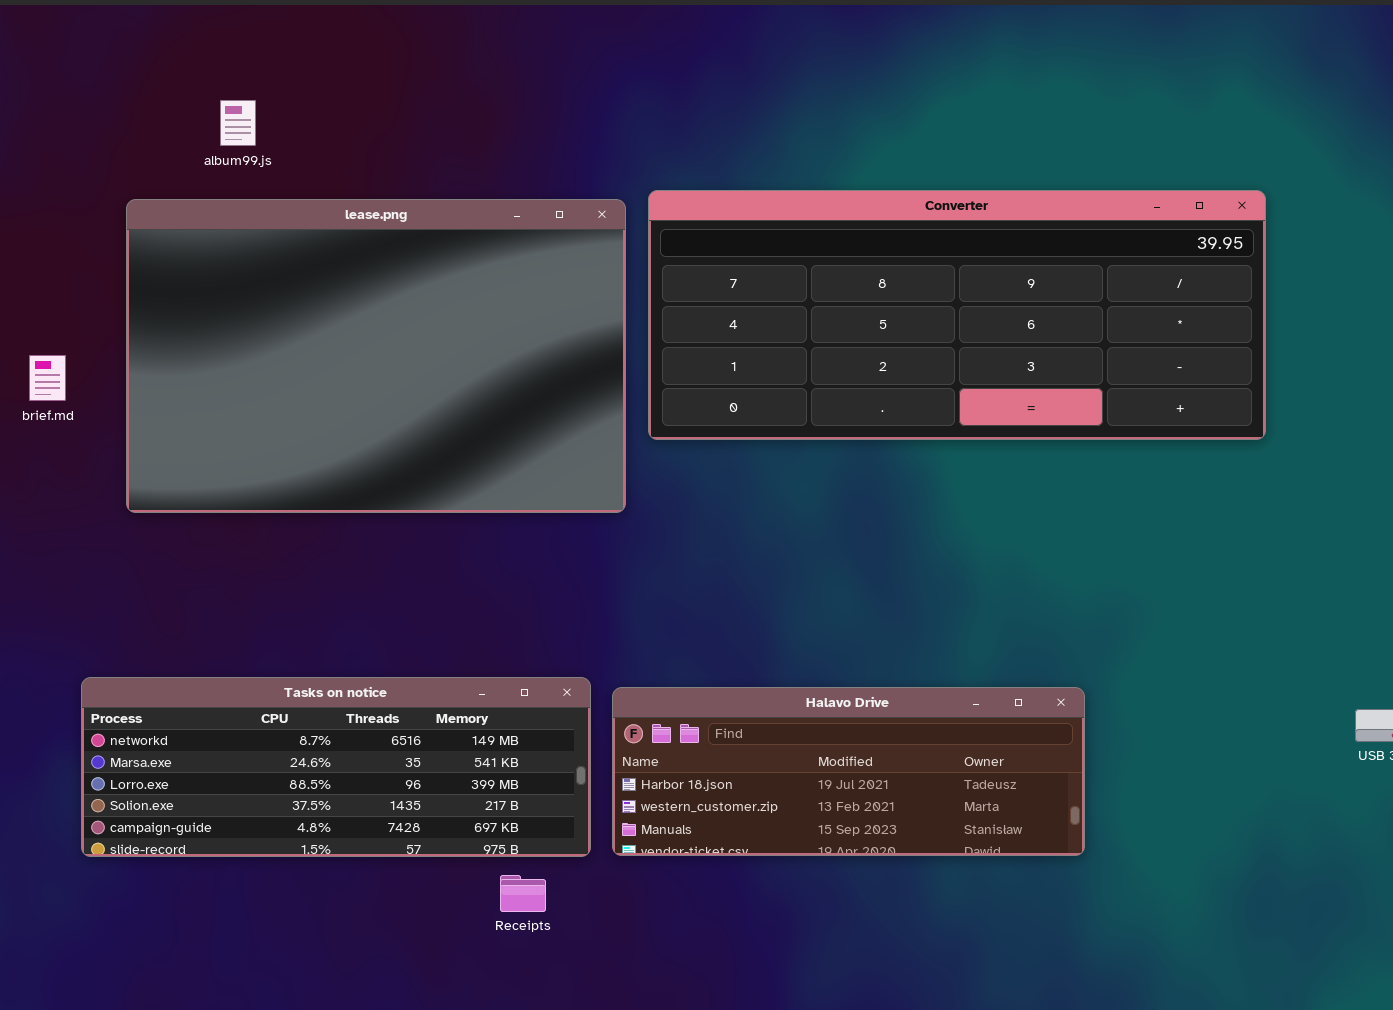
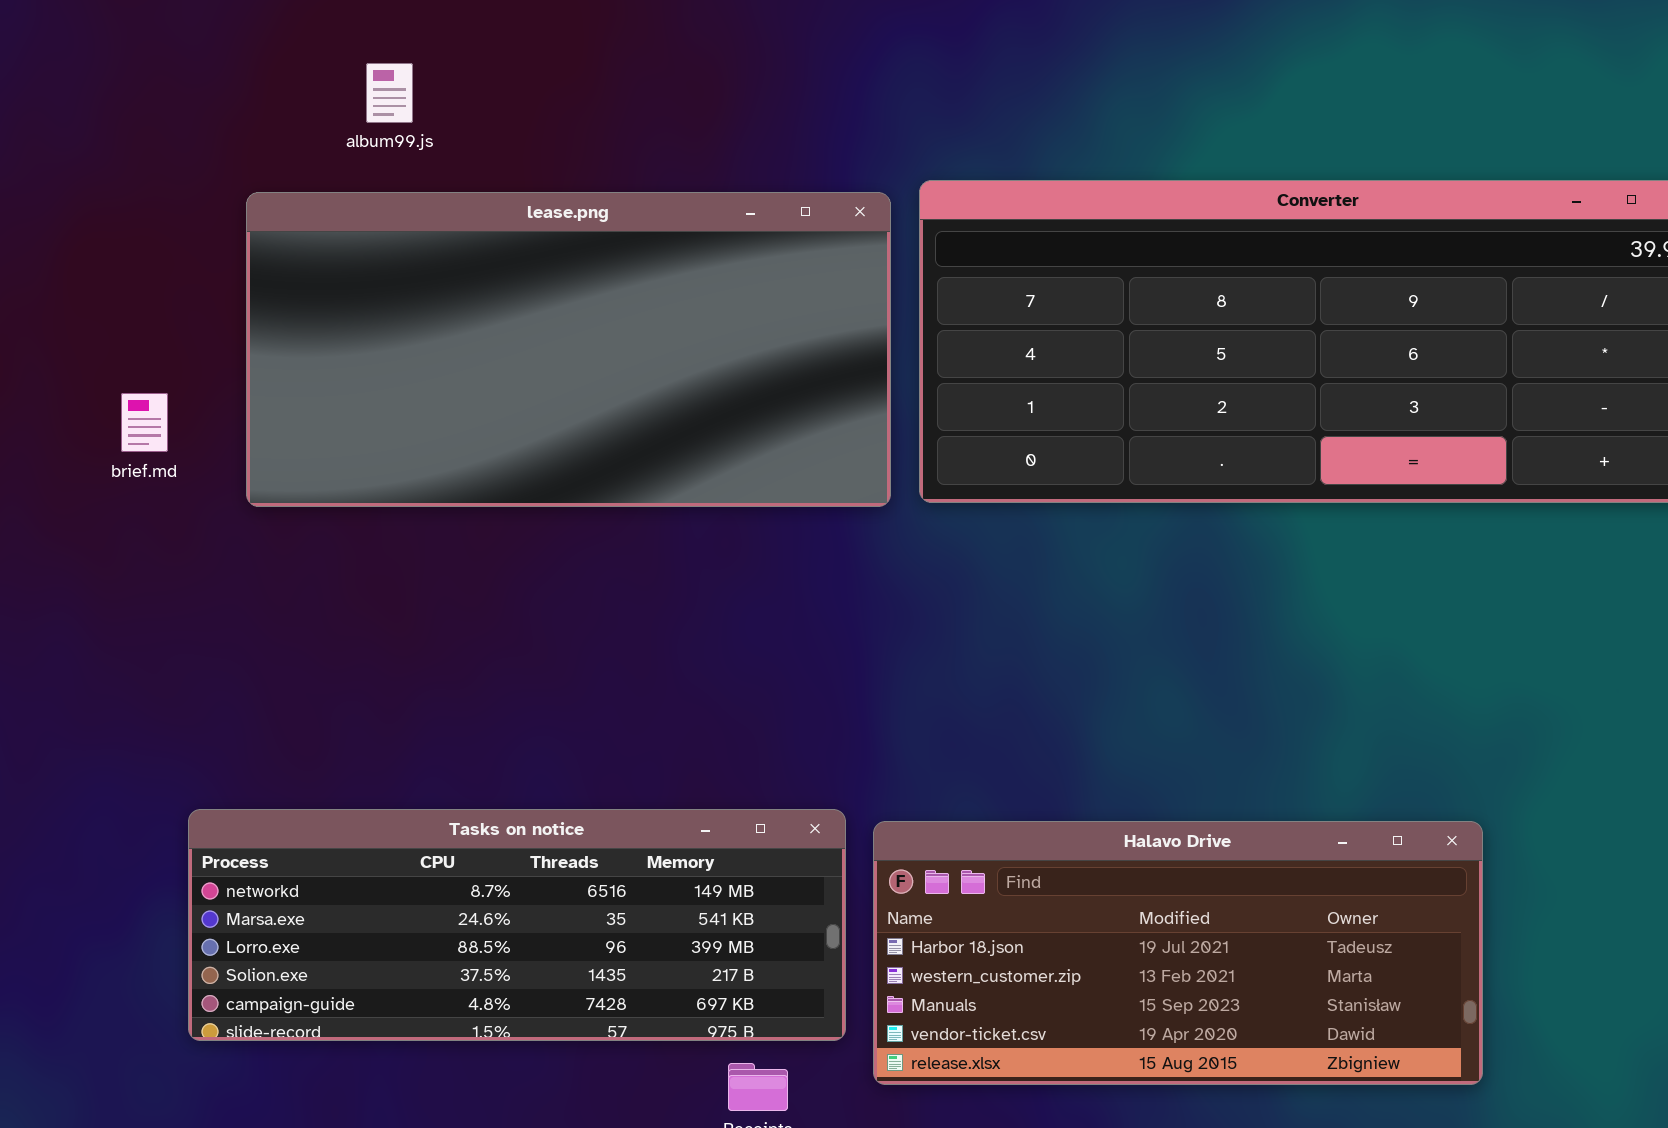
lease.png: [126,199,626,513] -> [246,192,891,507], resized
Halavo Drive: [612,687,1085,856] -> [873,821,1483,1085], resized

